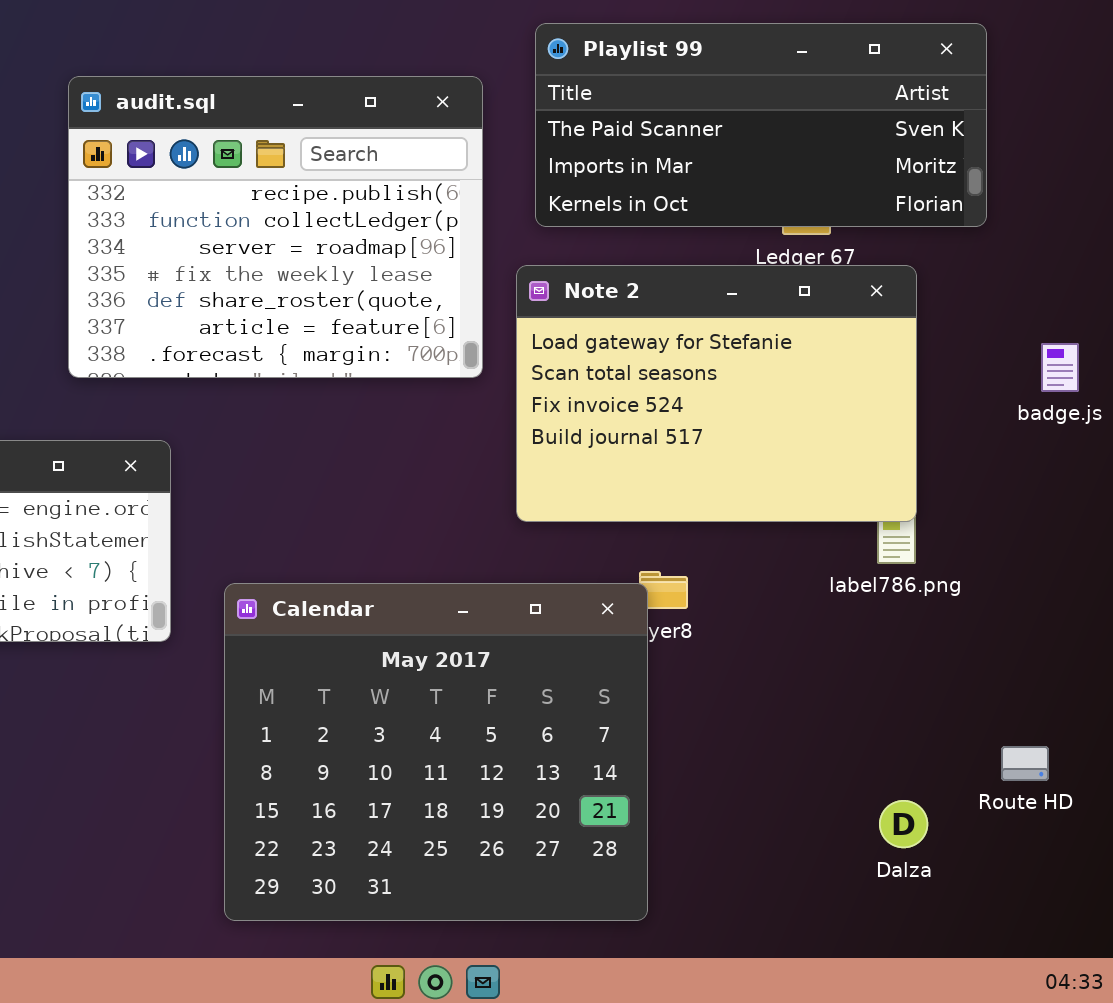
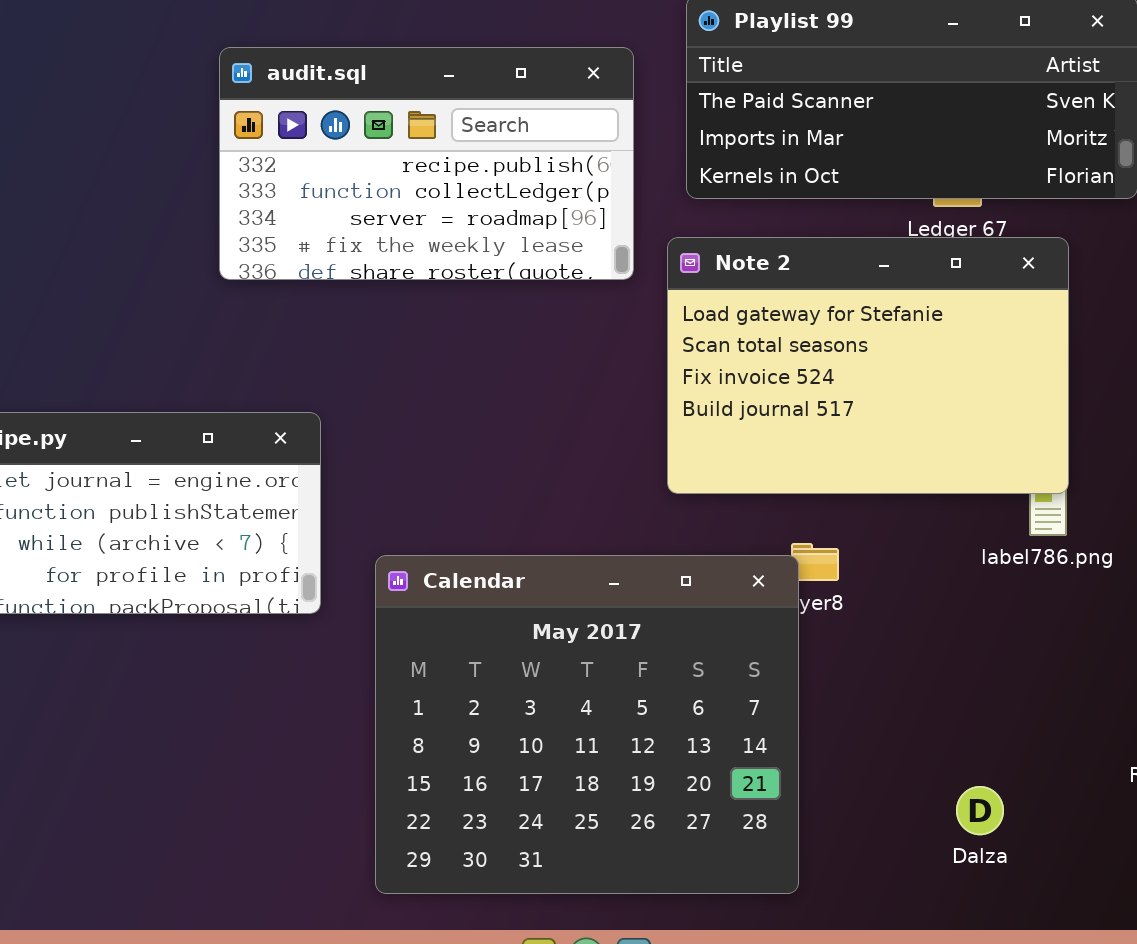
audit.sql: [68,76,483,378] -> [219,47,634,280], resized
Dalza: [879,800,928,848] -> [956,786,1004,835], moved

